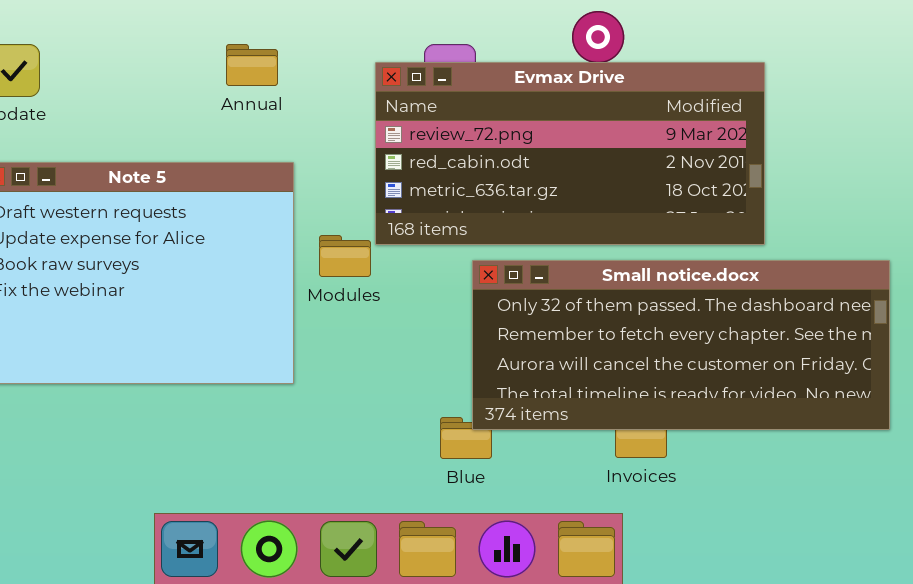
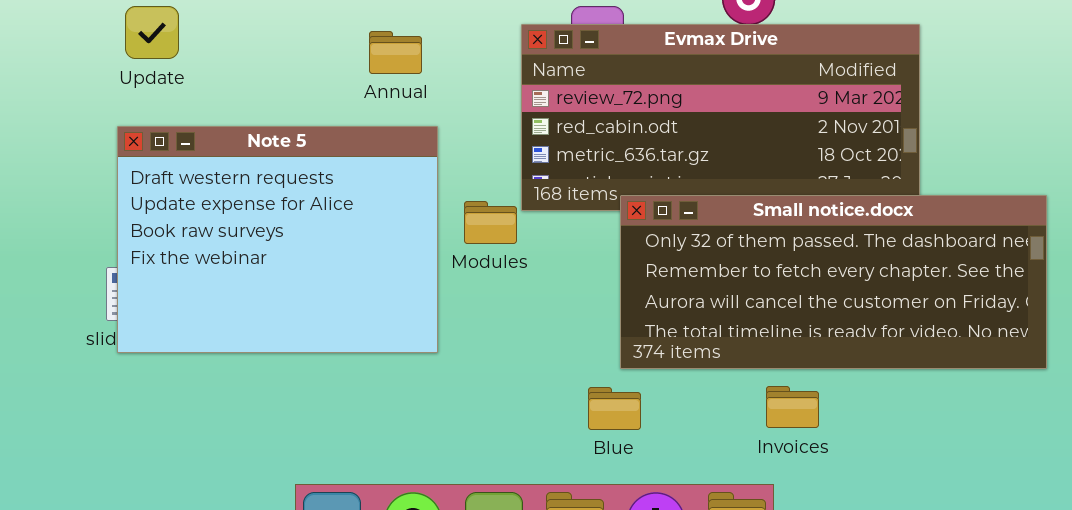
Annual: [226,44,278,86] -> [369,31,422,74], moved
Small notice.docx: [472,260,890,430] -> [620,195,1047,369], moved

